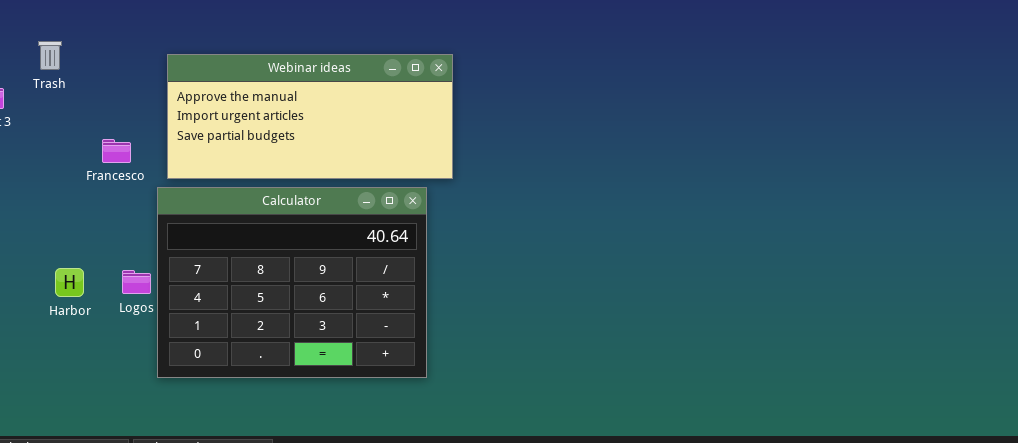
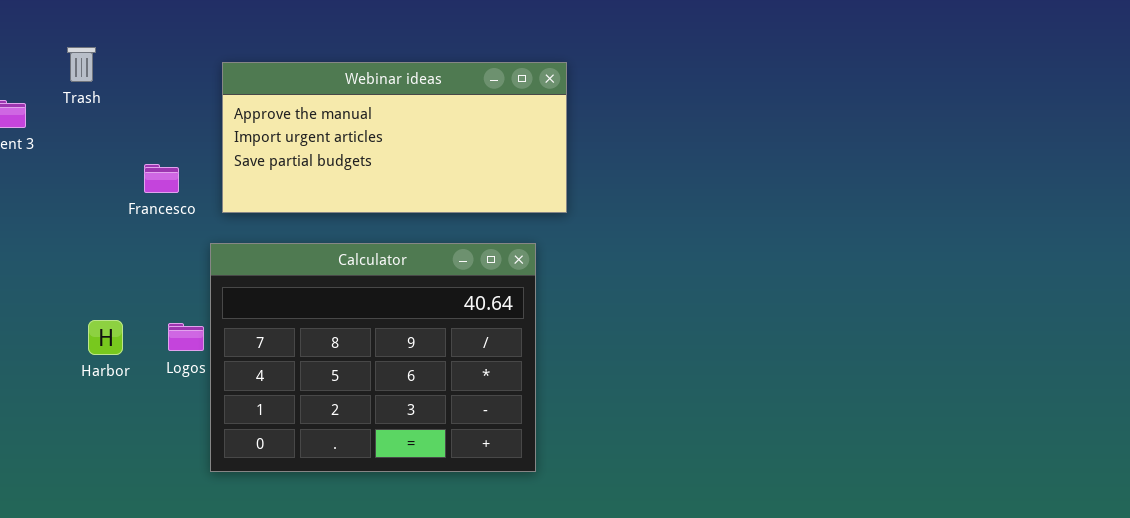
Calculator: [157,187,427,378] -> [210,243,536,472], moved

